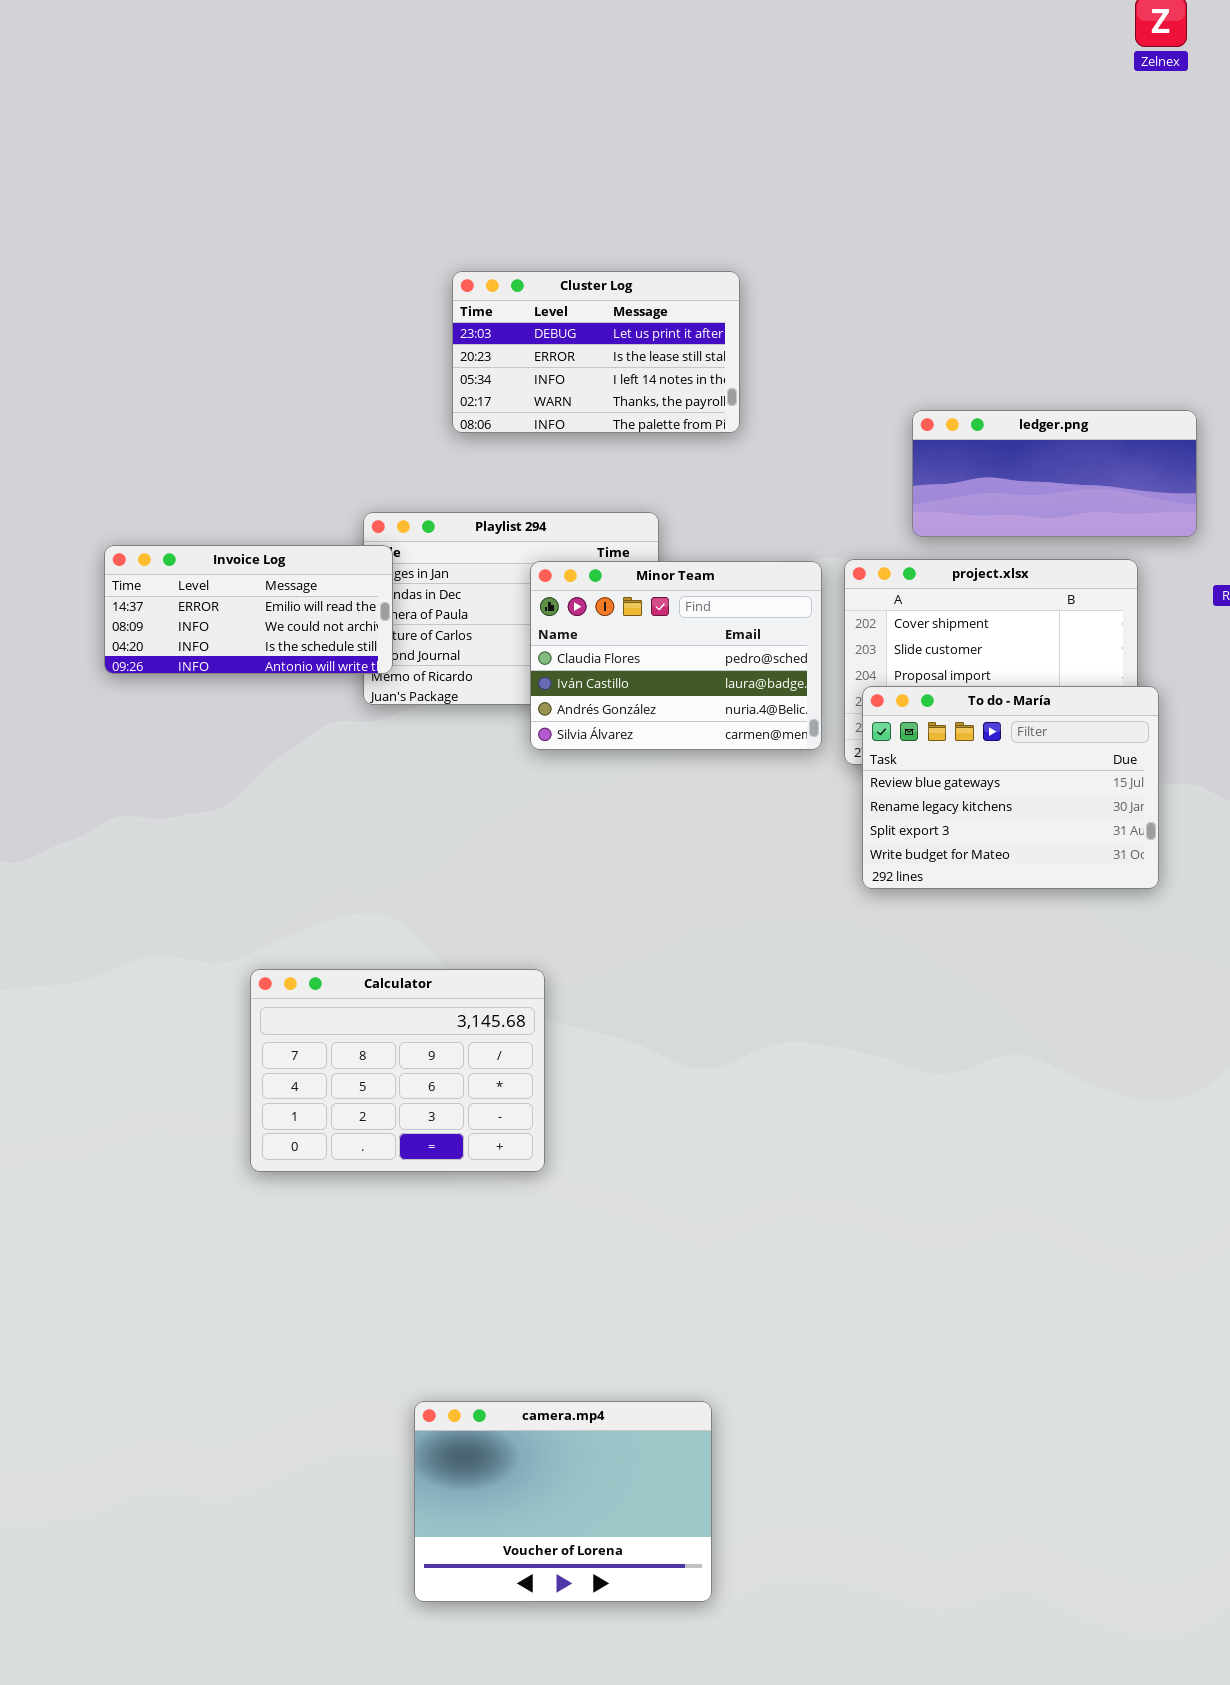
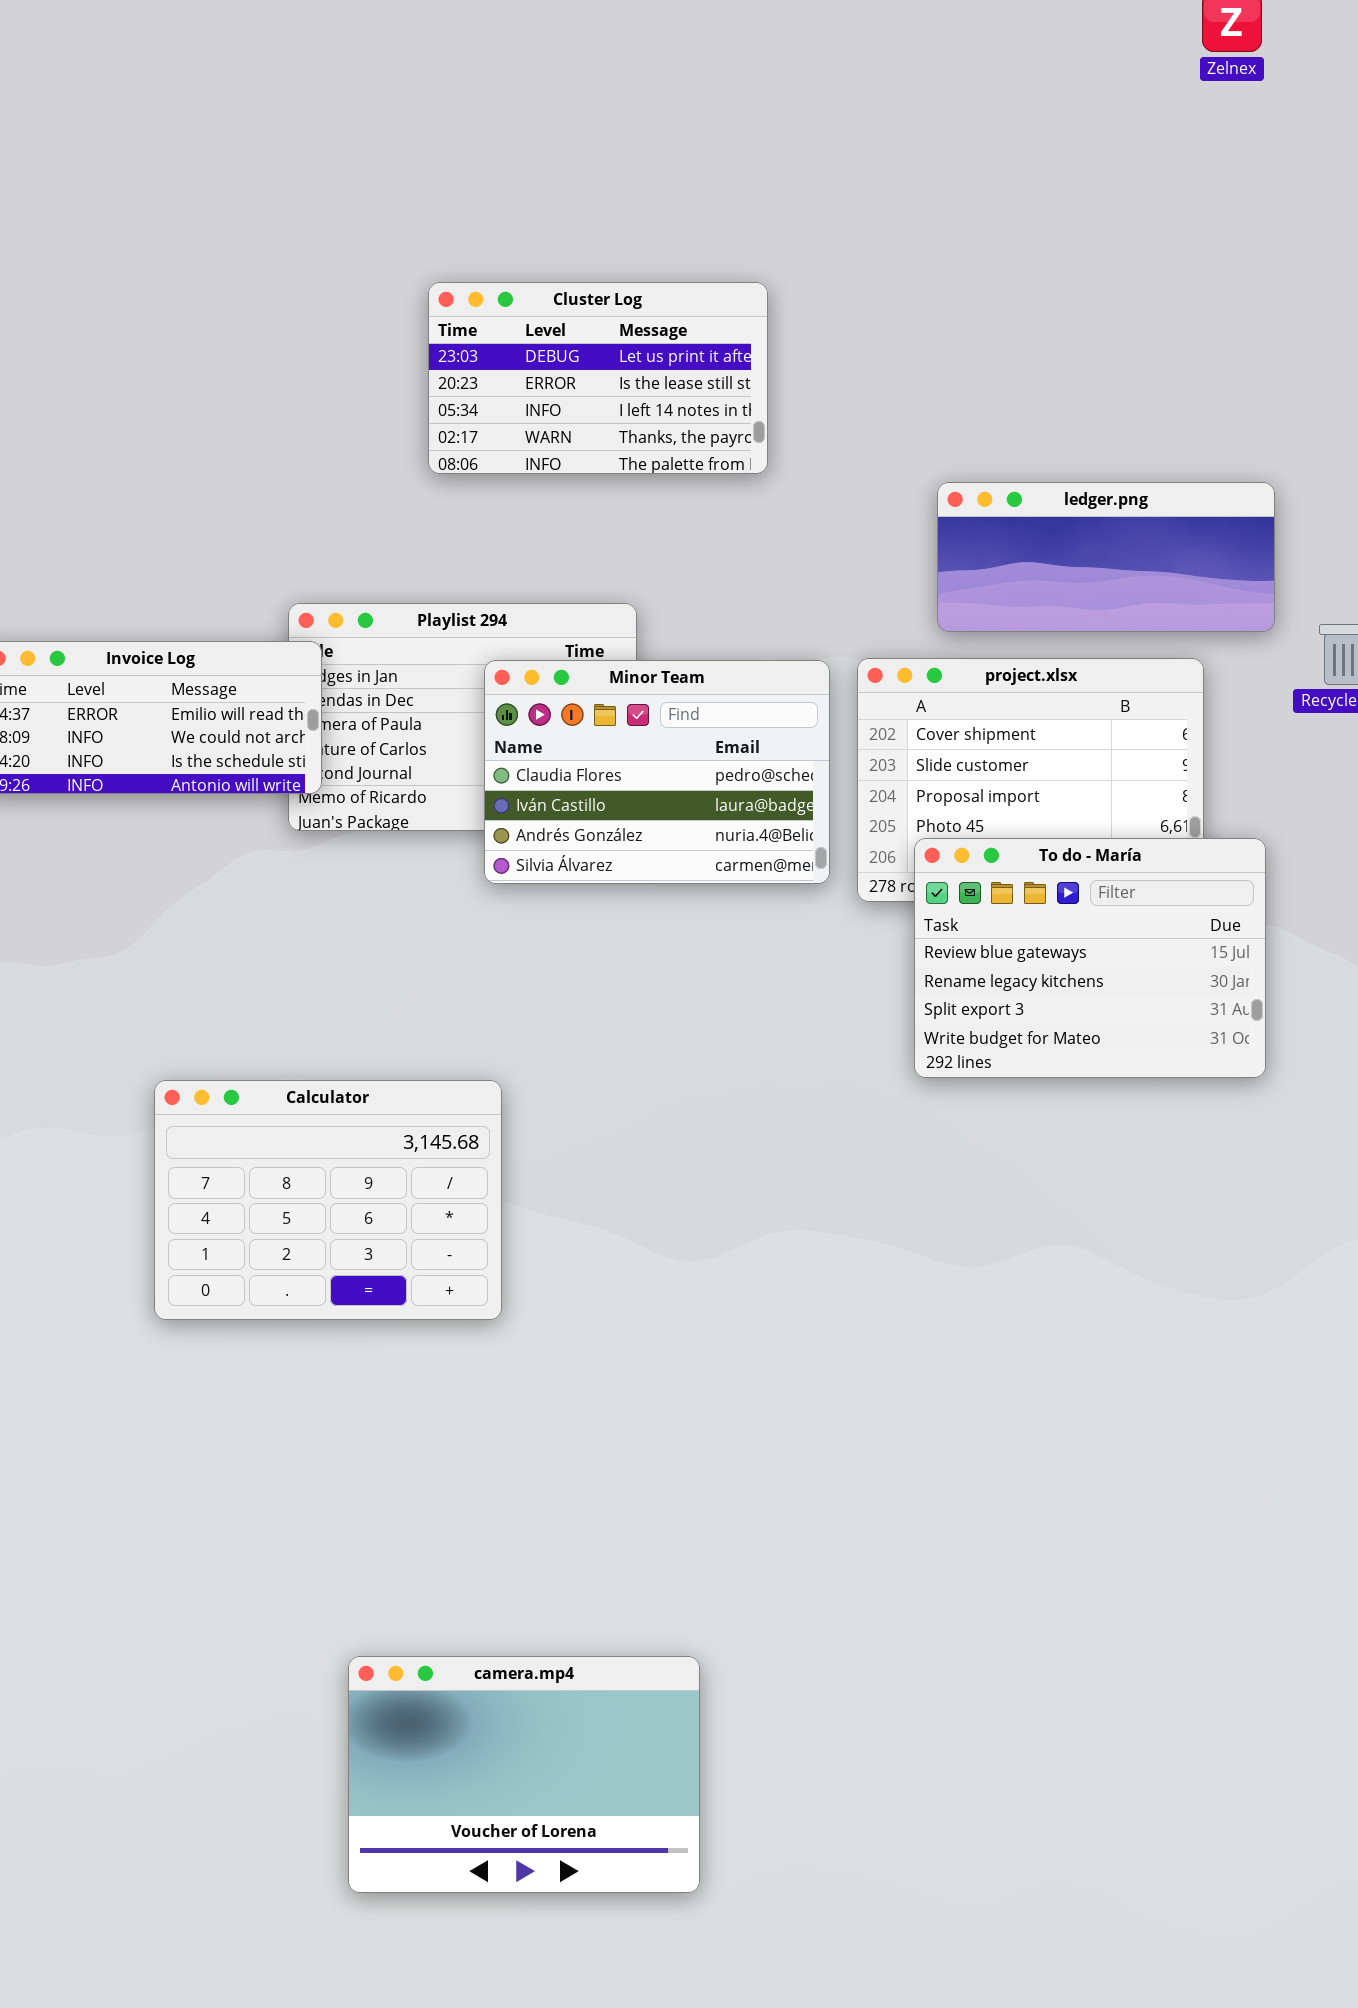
Cluster Log: [452,271,740,433] -> [428,282,768,474], moved
To do - María: [862,686,1159,889] -> [914,838,1266,1078], moved
Calculator: [250,969,545,1172] -> [154,1080,502,1320], moved

